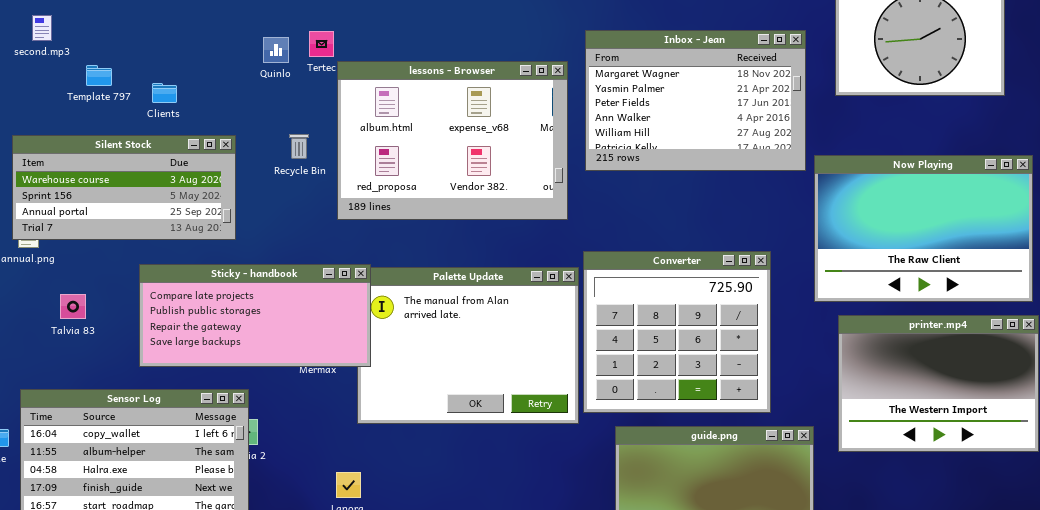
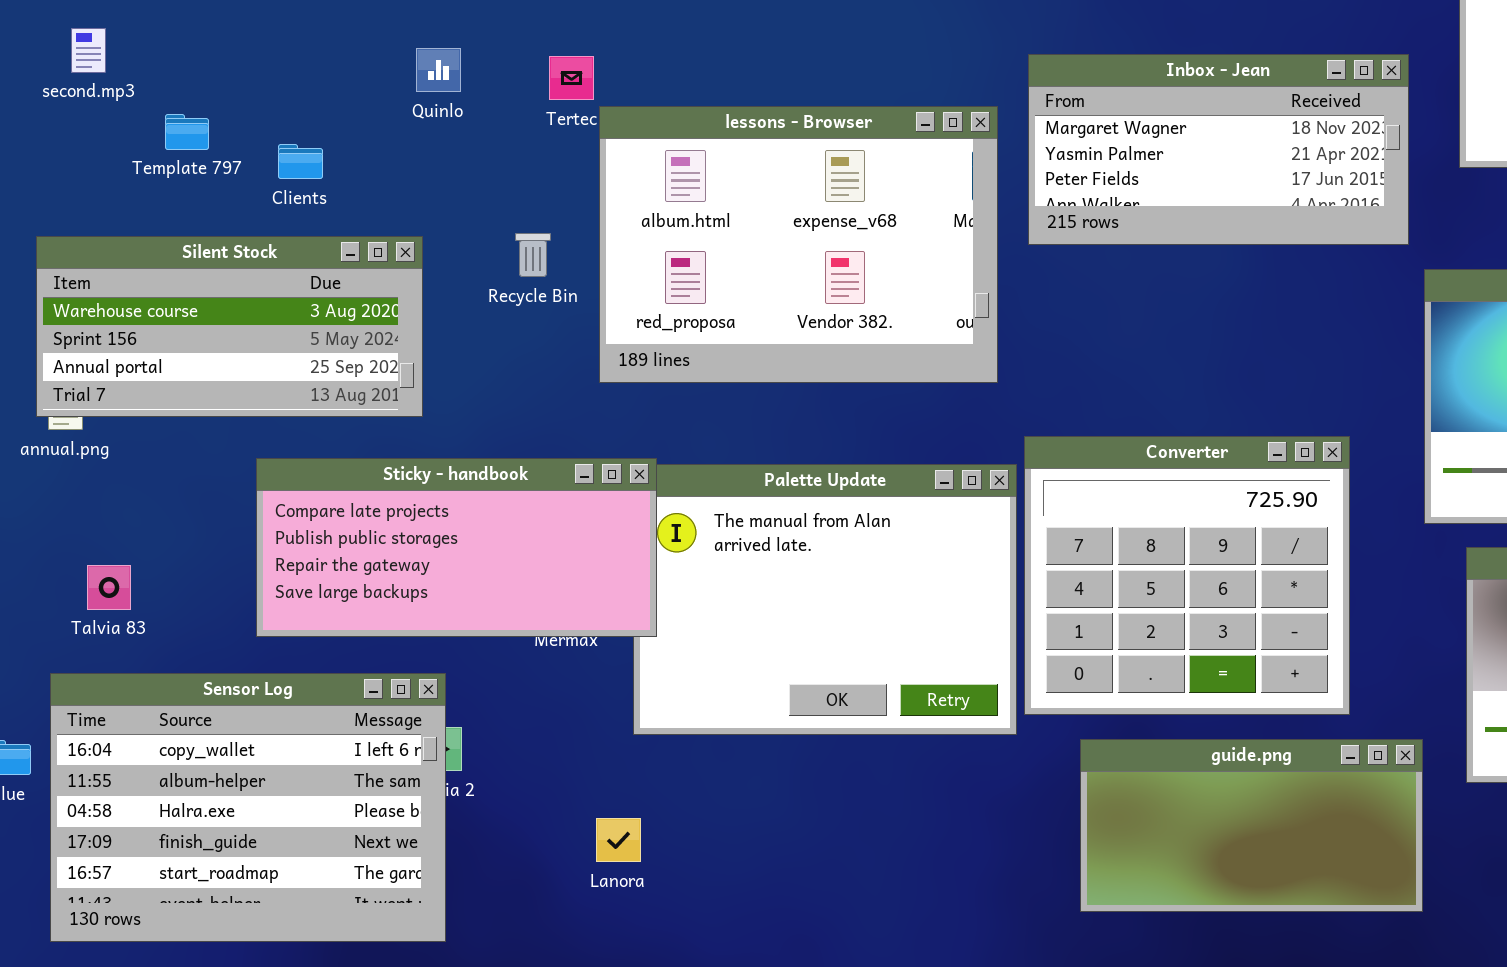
Inbox - Jean: [585,30,806,171] -> [1028,54,1409,245], resized
Quinlo: [263,37,289,63] -> [416,48,461,92], moved
Talvia 83: [60,294,86,319] -> [87,565,131,610], moved

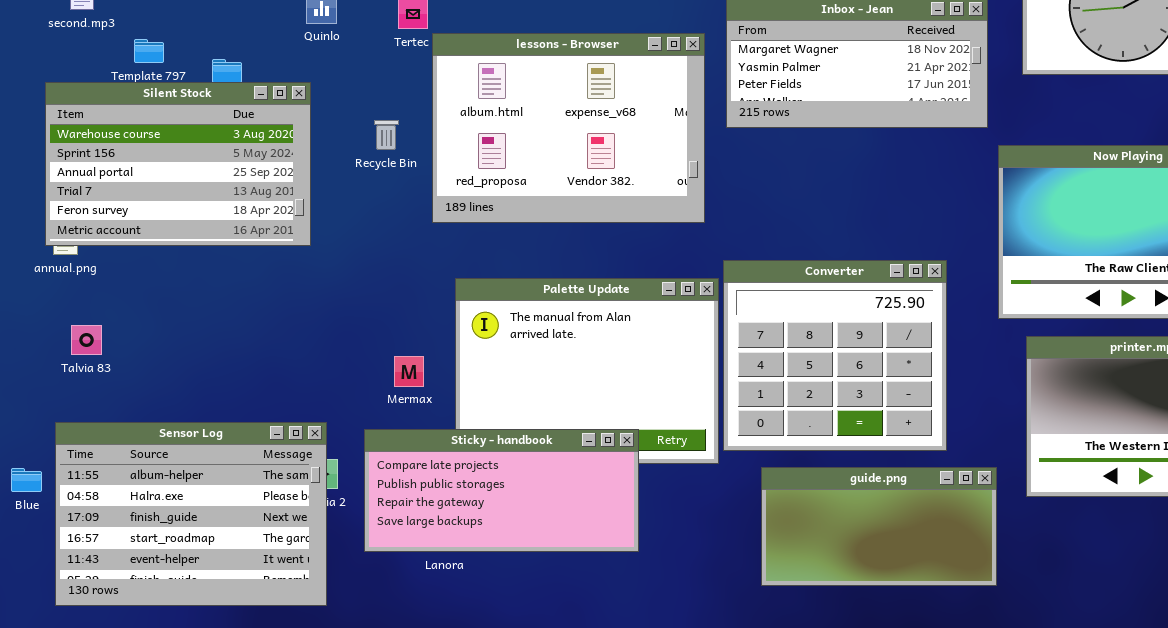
Silent Stock: [36,236,423,417] -> [45,82,311,246], resized
Sticky - handbook: [256,458,657,637] -> [364,429,639,552], moved
Talvia 83: [87,565,131,610] -> [71,325,102,355], moved
Sensor Log: [50,673,446,942] -> [55,422,327,606], scrolled down 1 row

